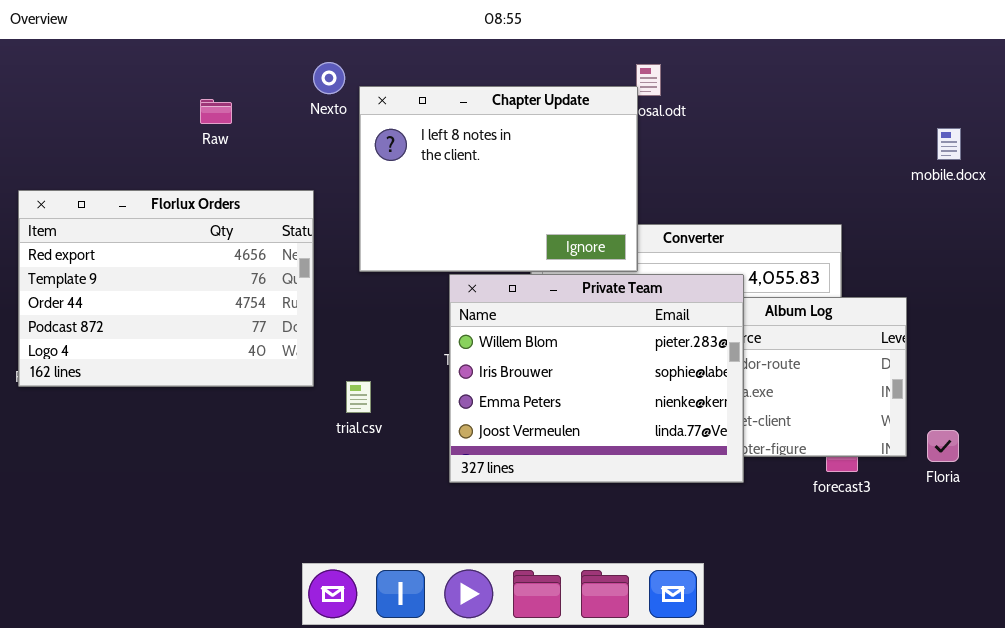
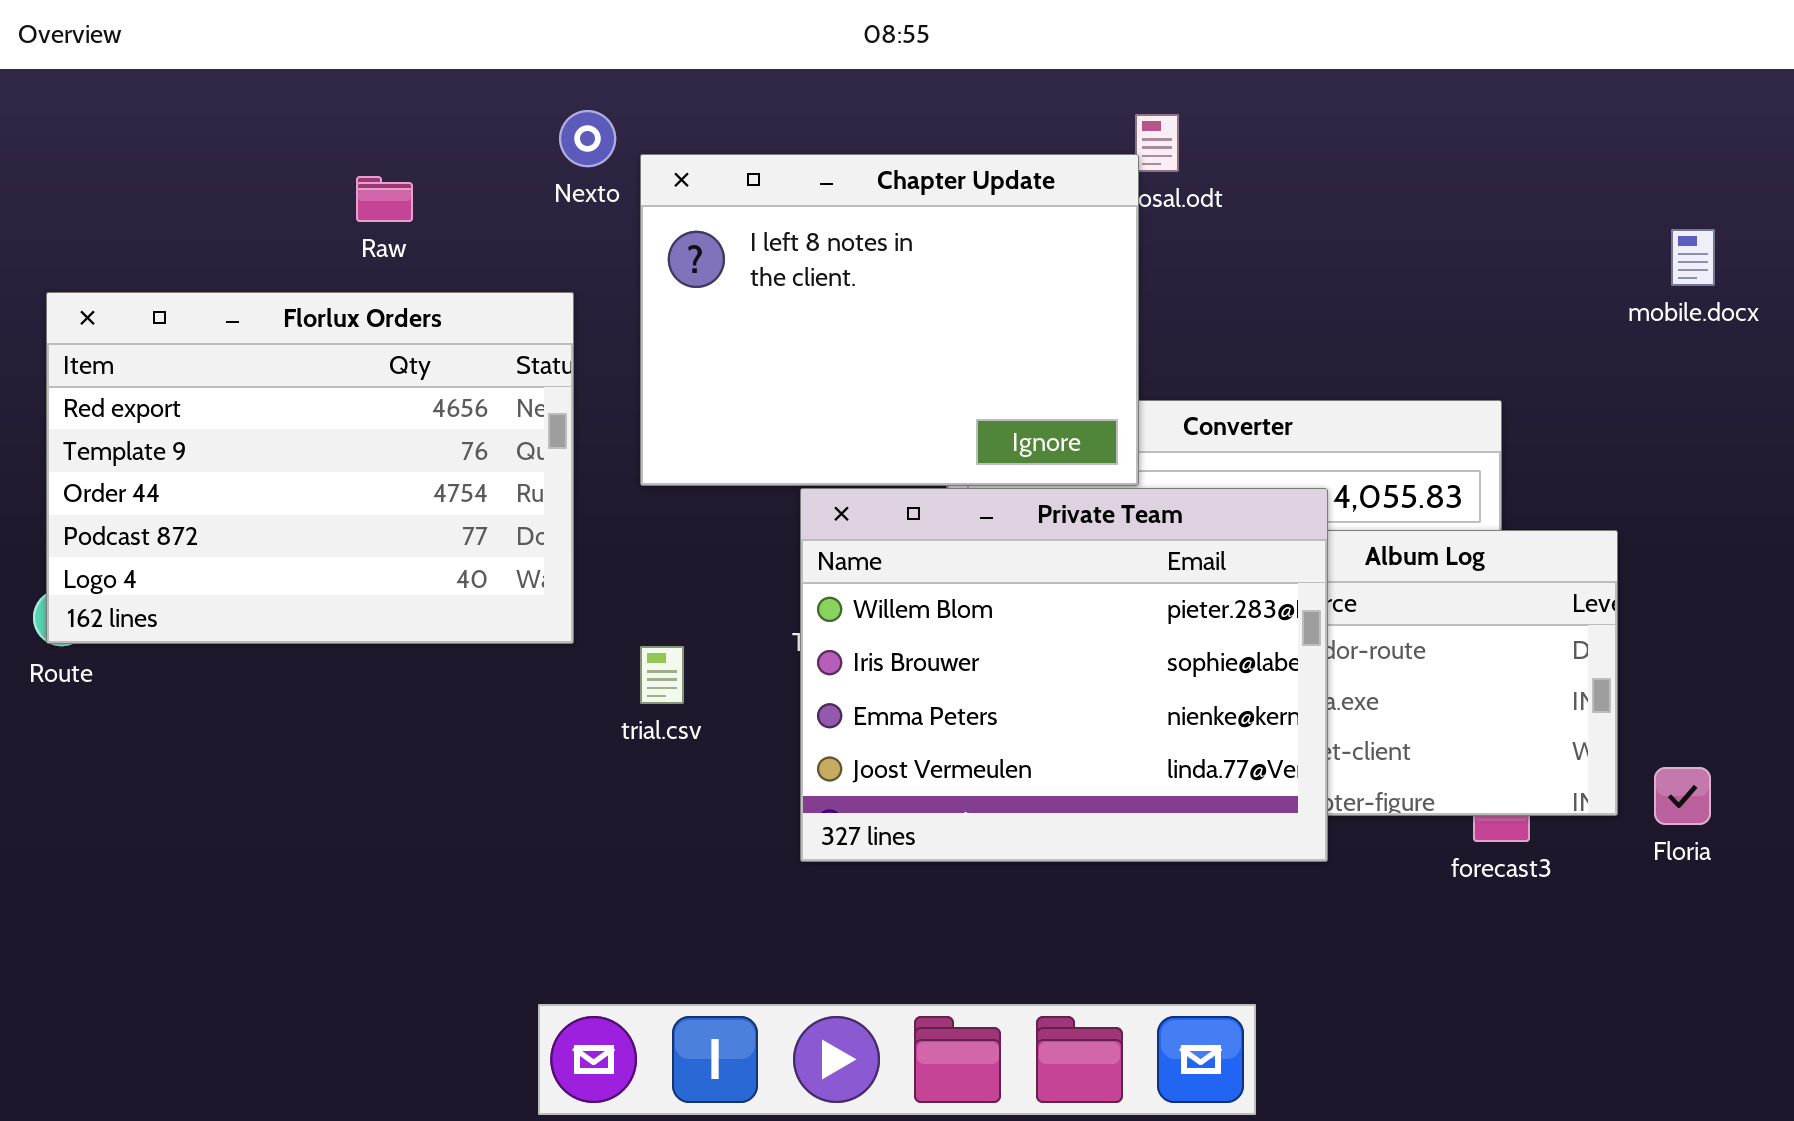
Florlux Orders: [18,190,314,387] -> [46,292,574,644], moved
trial.csv: [346,381,371,413] -> [640,646,684,704], moved

